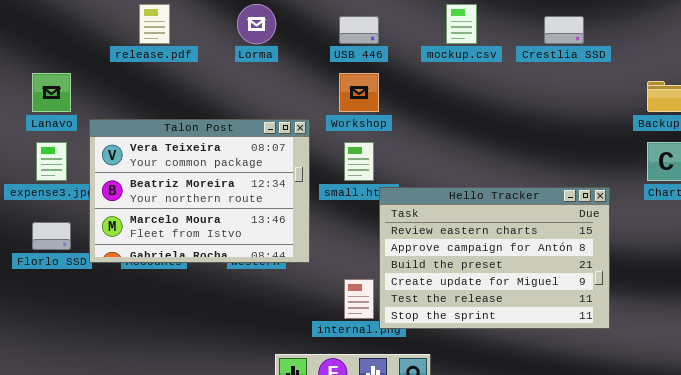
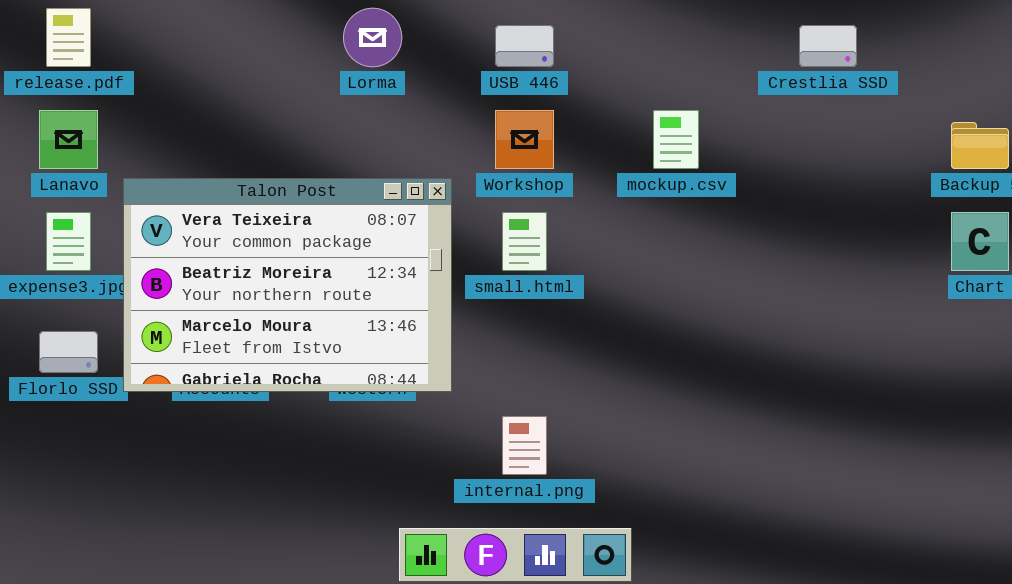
release.pdf: [139,4,170,44] -> [46,8,91,67], moved
mockup.csv: [446,4,477,44] -> [653,110,699,169], moved
Hello Tracker: [379,187,610,329] -> none, closed

